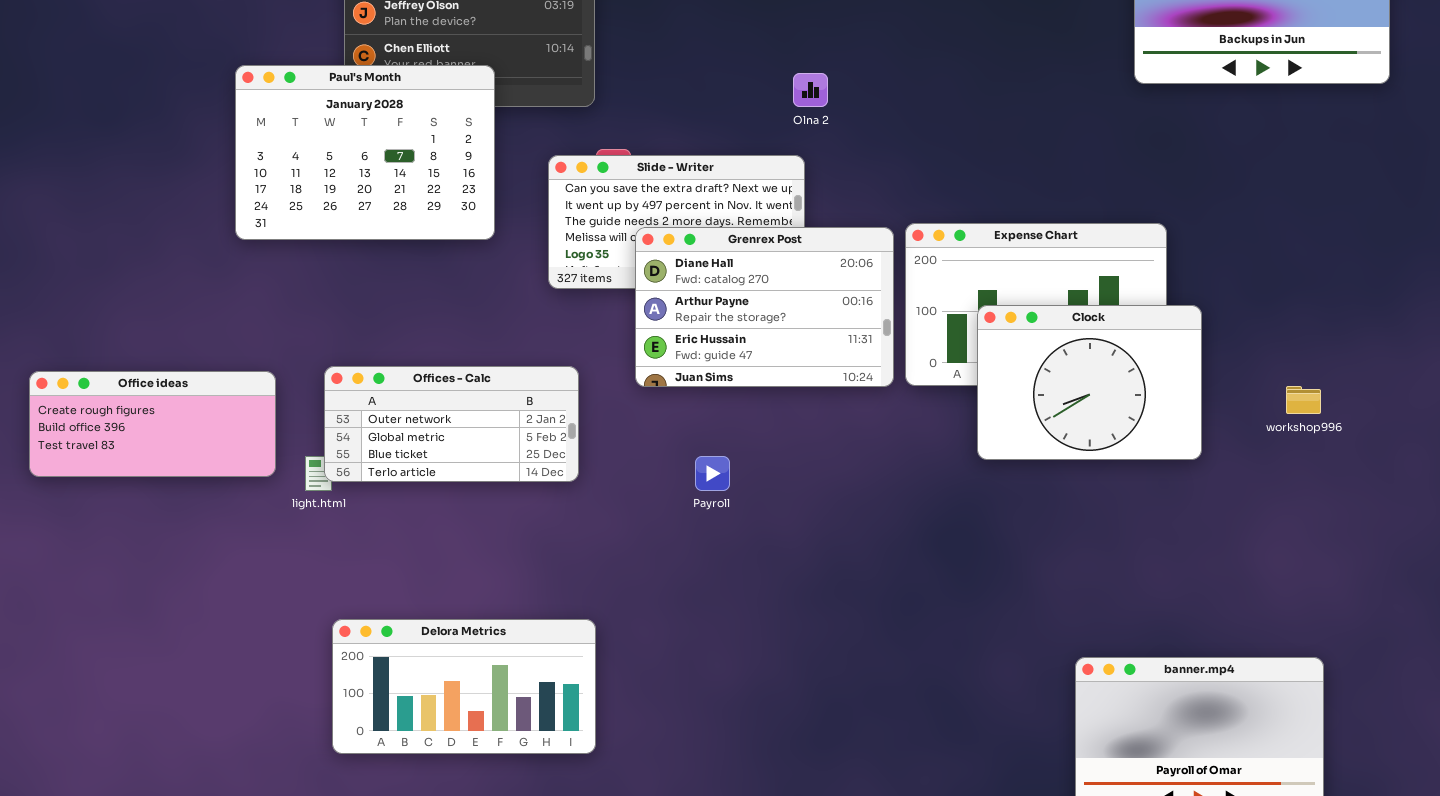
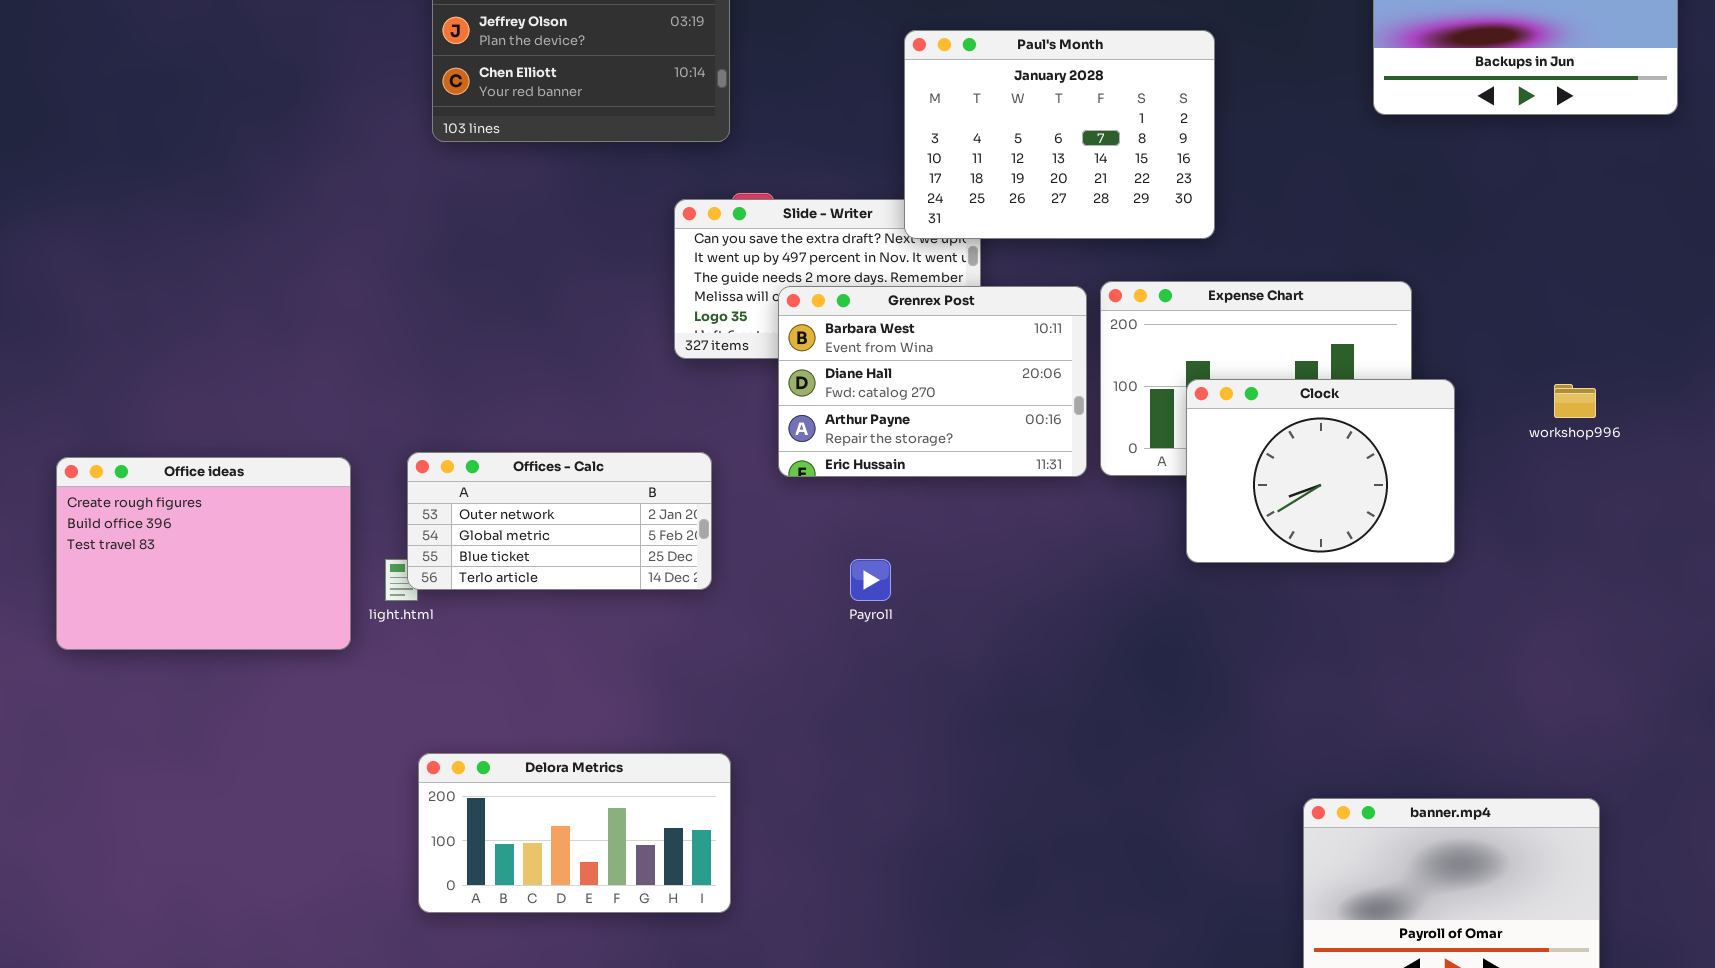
Paul's Month: [235,65,495,240] -> [904,30,1215,239], moved
Grenrex Post: [635,227,894,387] -> [778,286,1087,477], scrolled up 1 row
Office ideas: [29,371,276,477] -> [56,457,351,650], resized
workshop996: [1286,386,1321,414] -> [1554,384,1596,418], moved

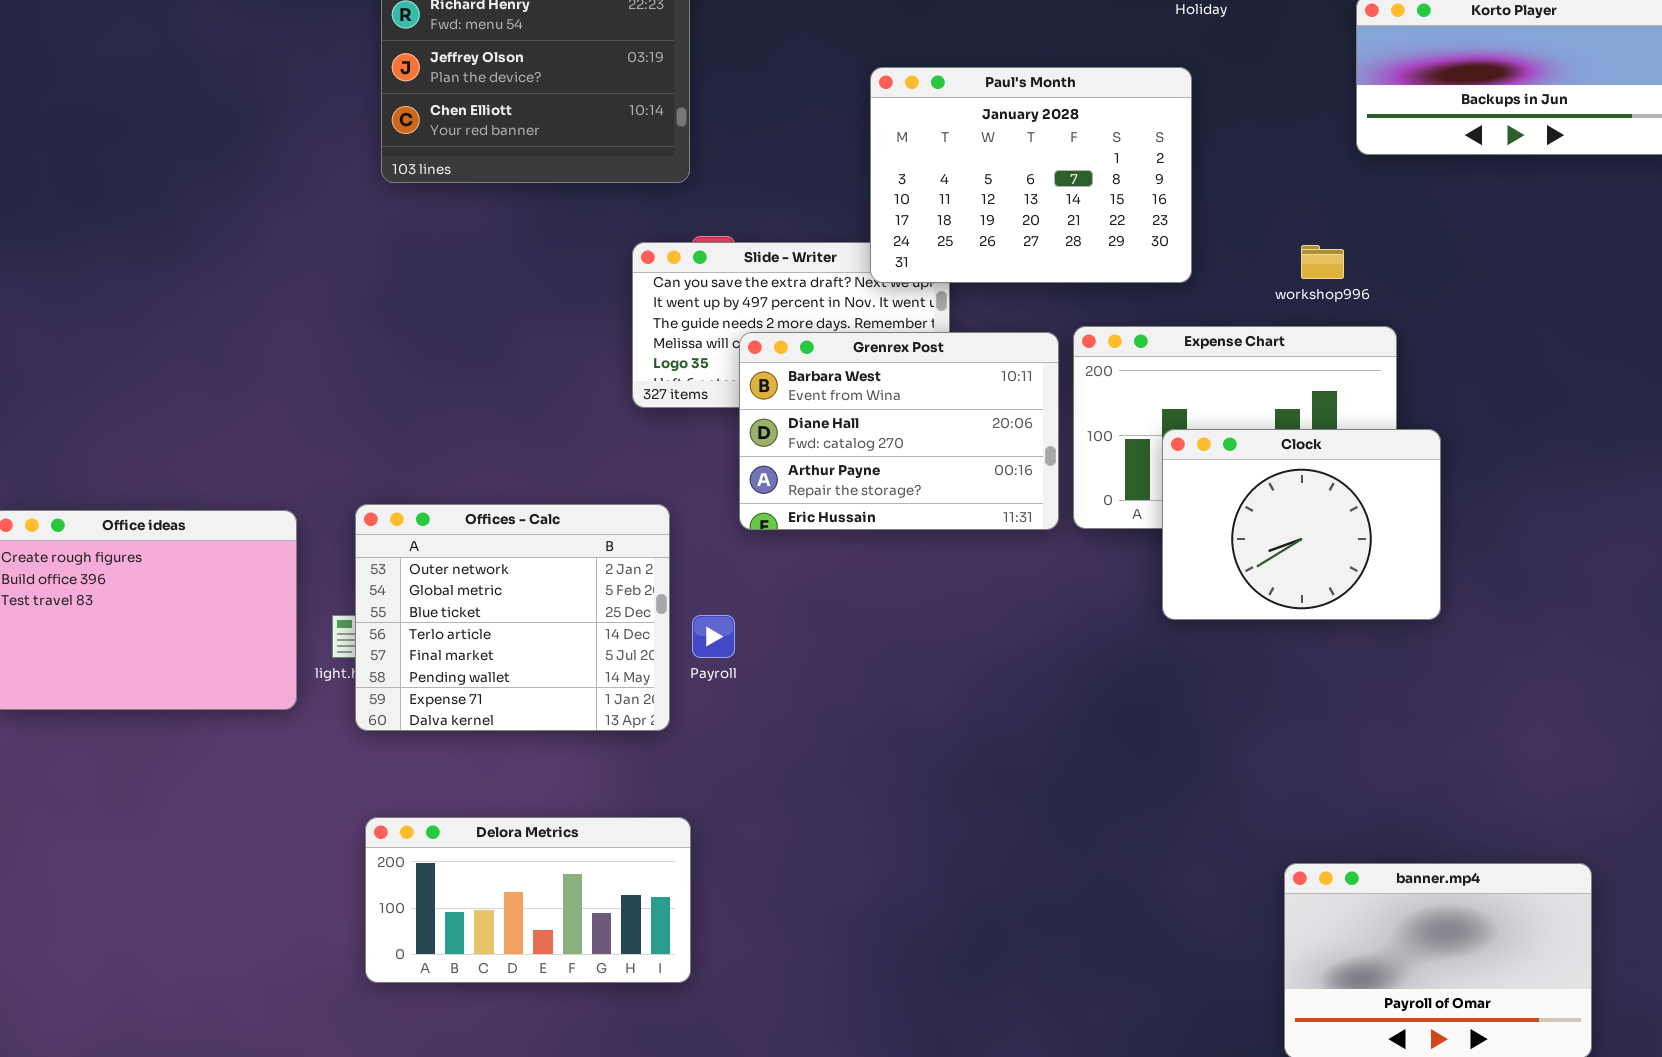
workshop996: [1554,384,1596,418] -> [1301,245,1344,279], moved
Offices - Calc: [407,452,712,590] -> [355,504,670,731], resized
Payroll: [850,559,891,601] -> [692,615,735,658], moved

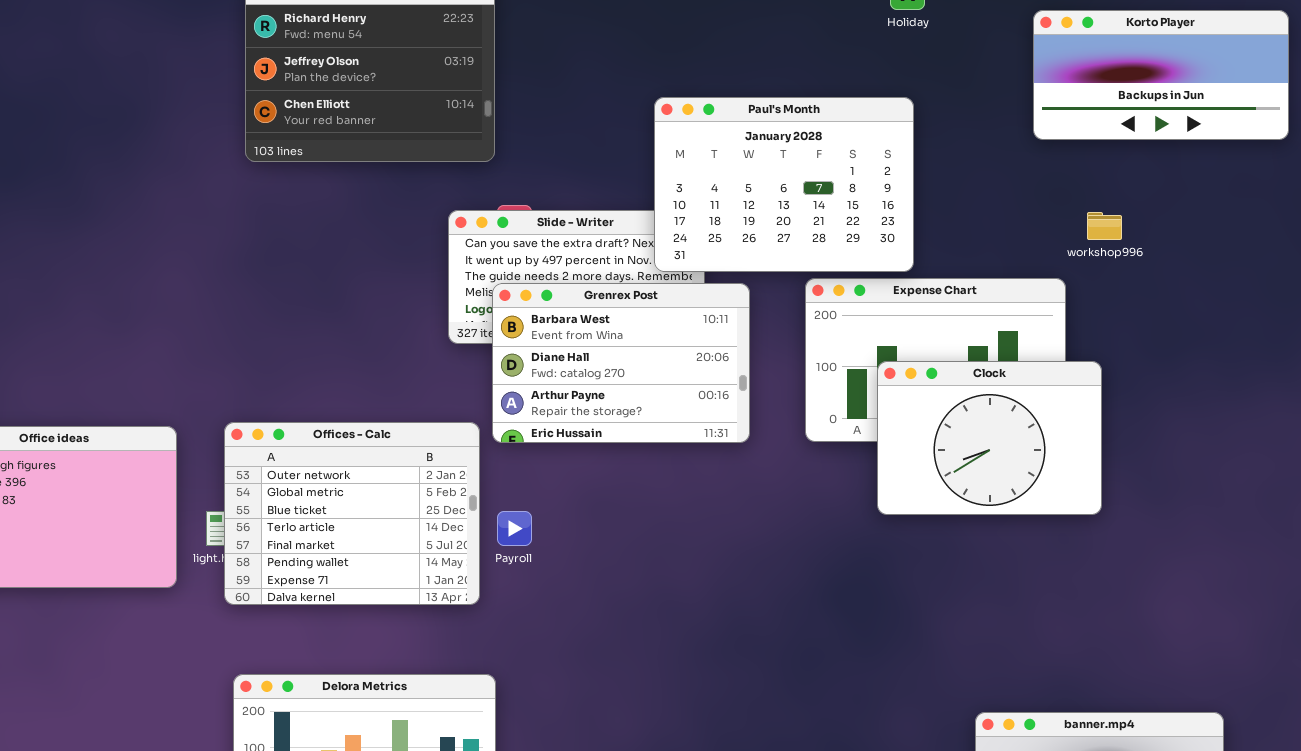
Paul's Month: [870,67,1192,283] -> [654,97,914,272], moved
workshop996: [1301,245,1344,279] -> [1087,212,1122,240], moved
Grenrex Post: [739,332,1059,530] -> [492,283,750,443], moved

